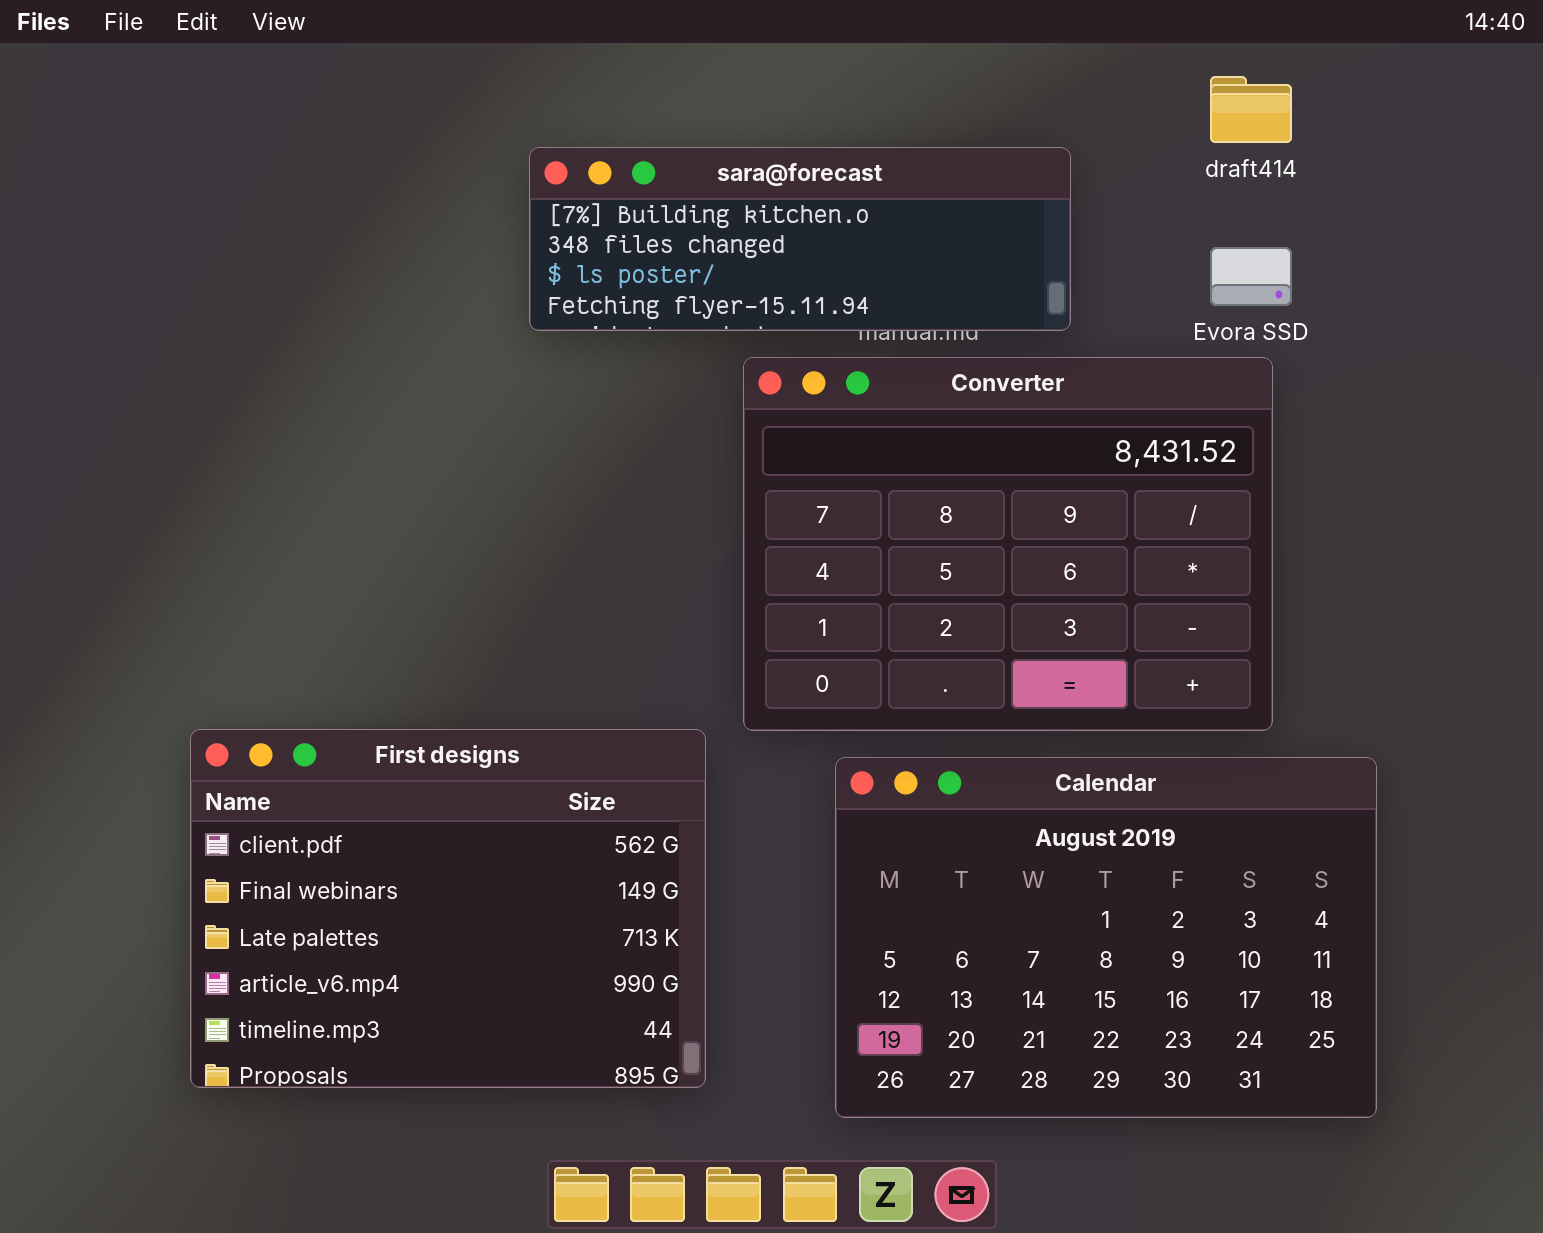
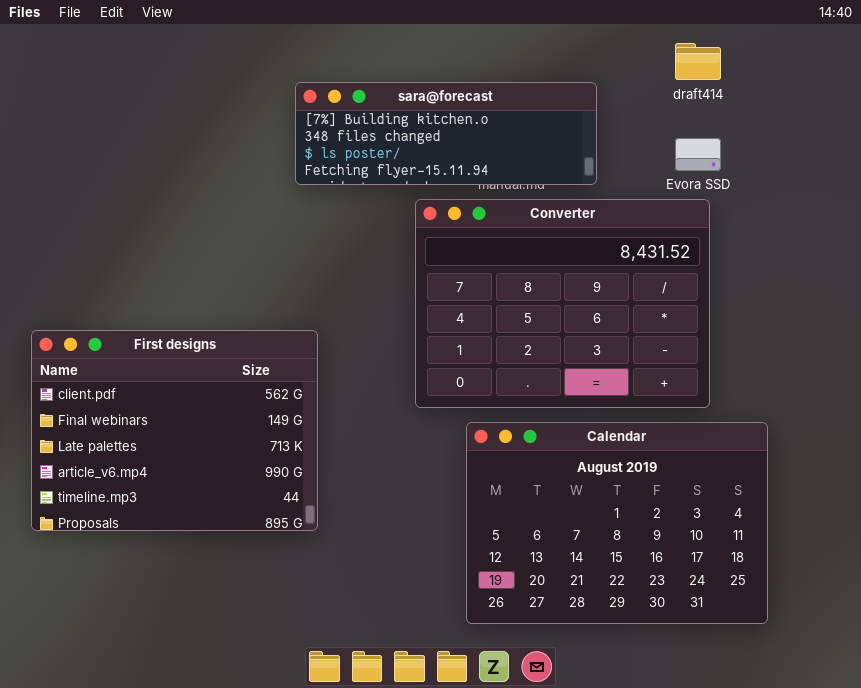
First designs: [190,729,706,1088] -> [31,330,318,531], moved

